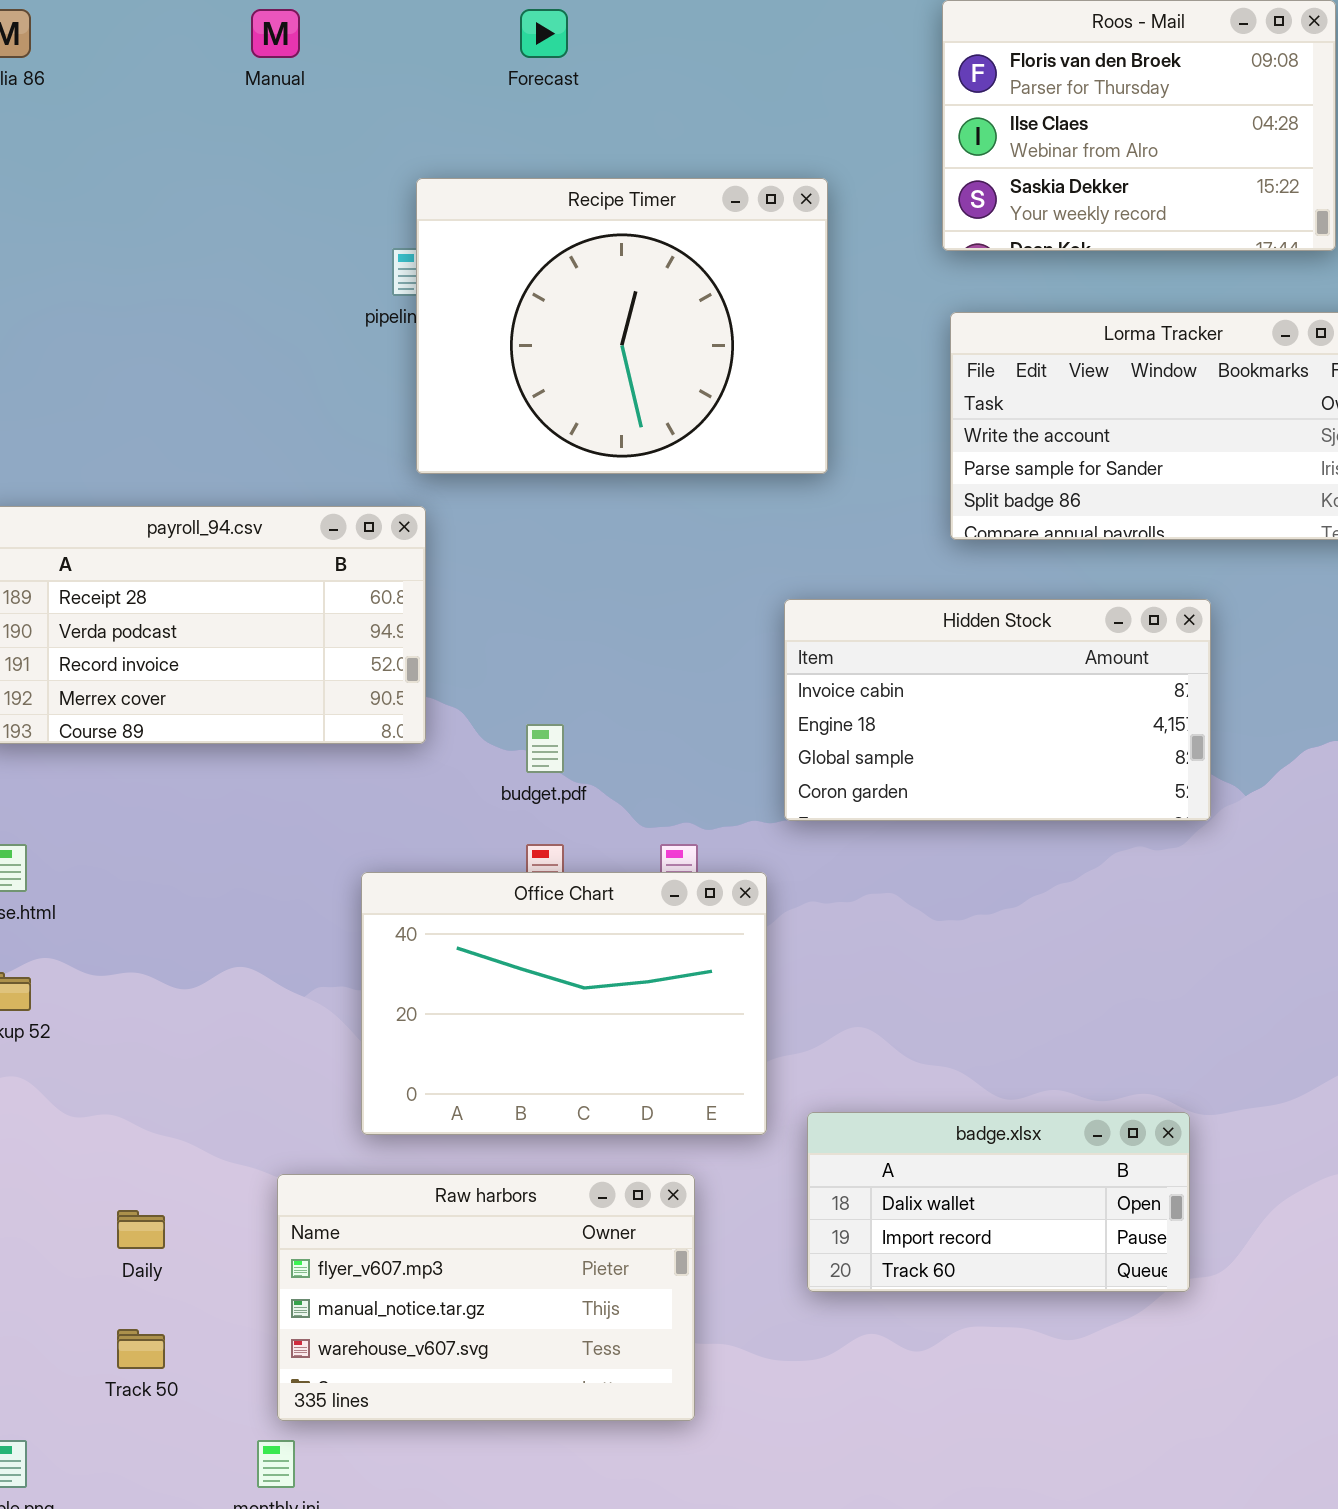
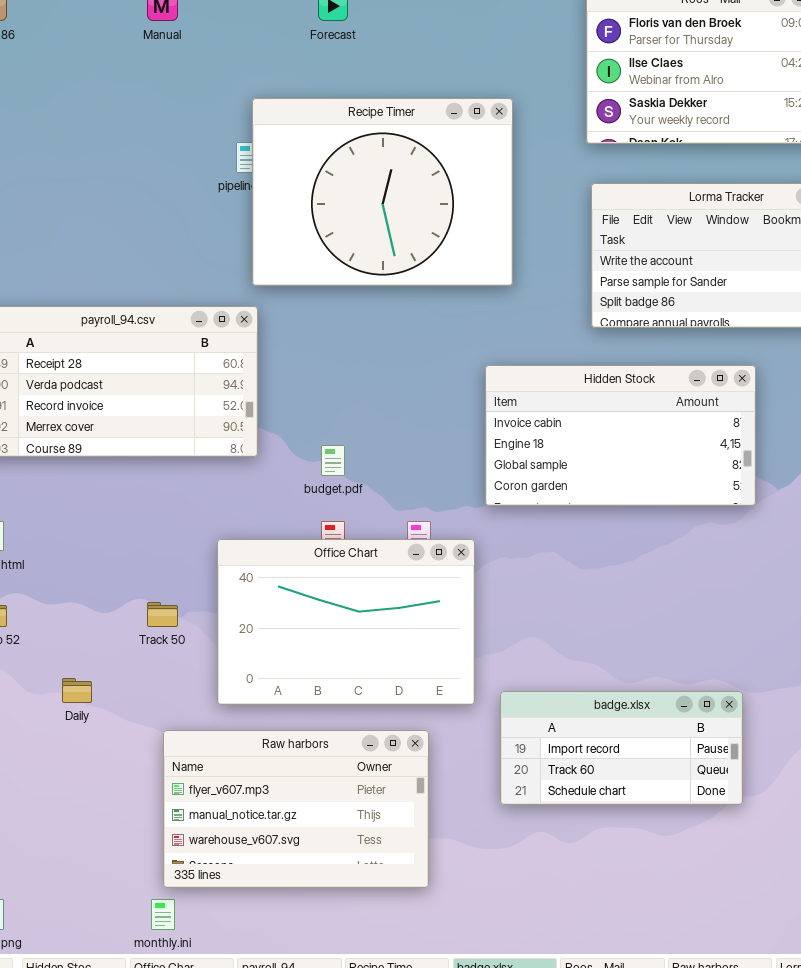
badge.xlsx: [807,1112,1190,1292] -> [500,691,743,805], scrolled down 1 row
Daily: [117,1210,165,1249] -> [62,678,92,703], moved
Track 50: [117,1329,165,1369] -> [147,602,178,627], moved

